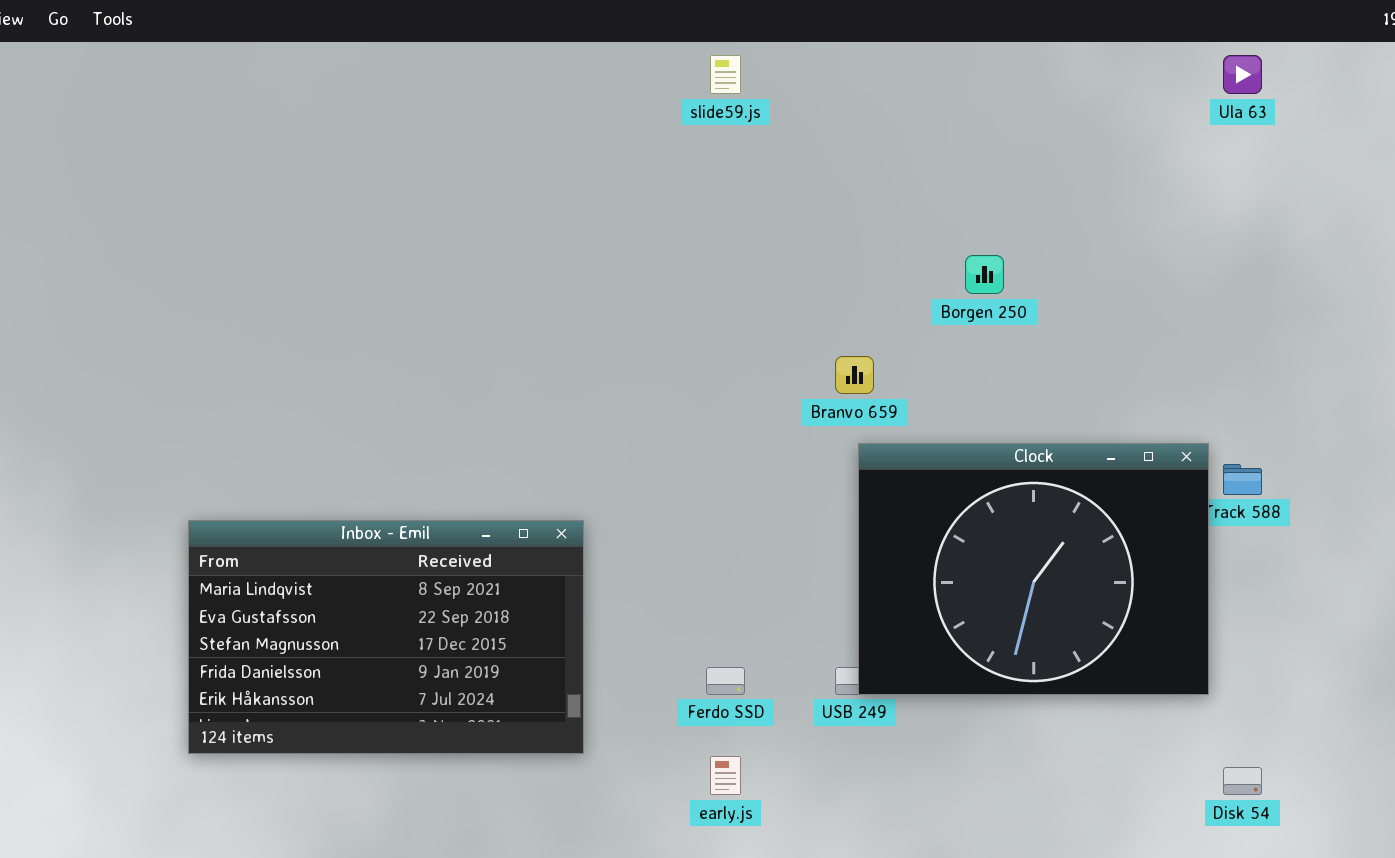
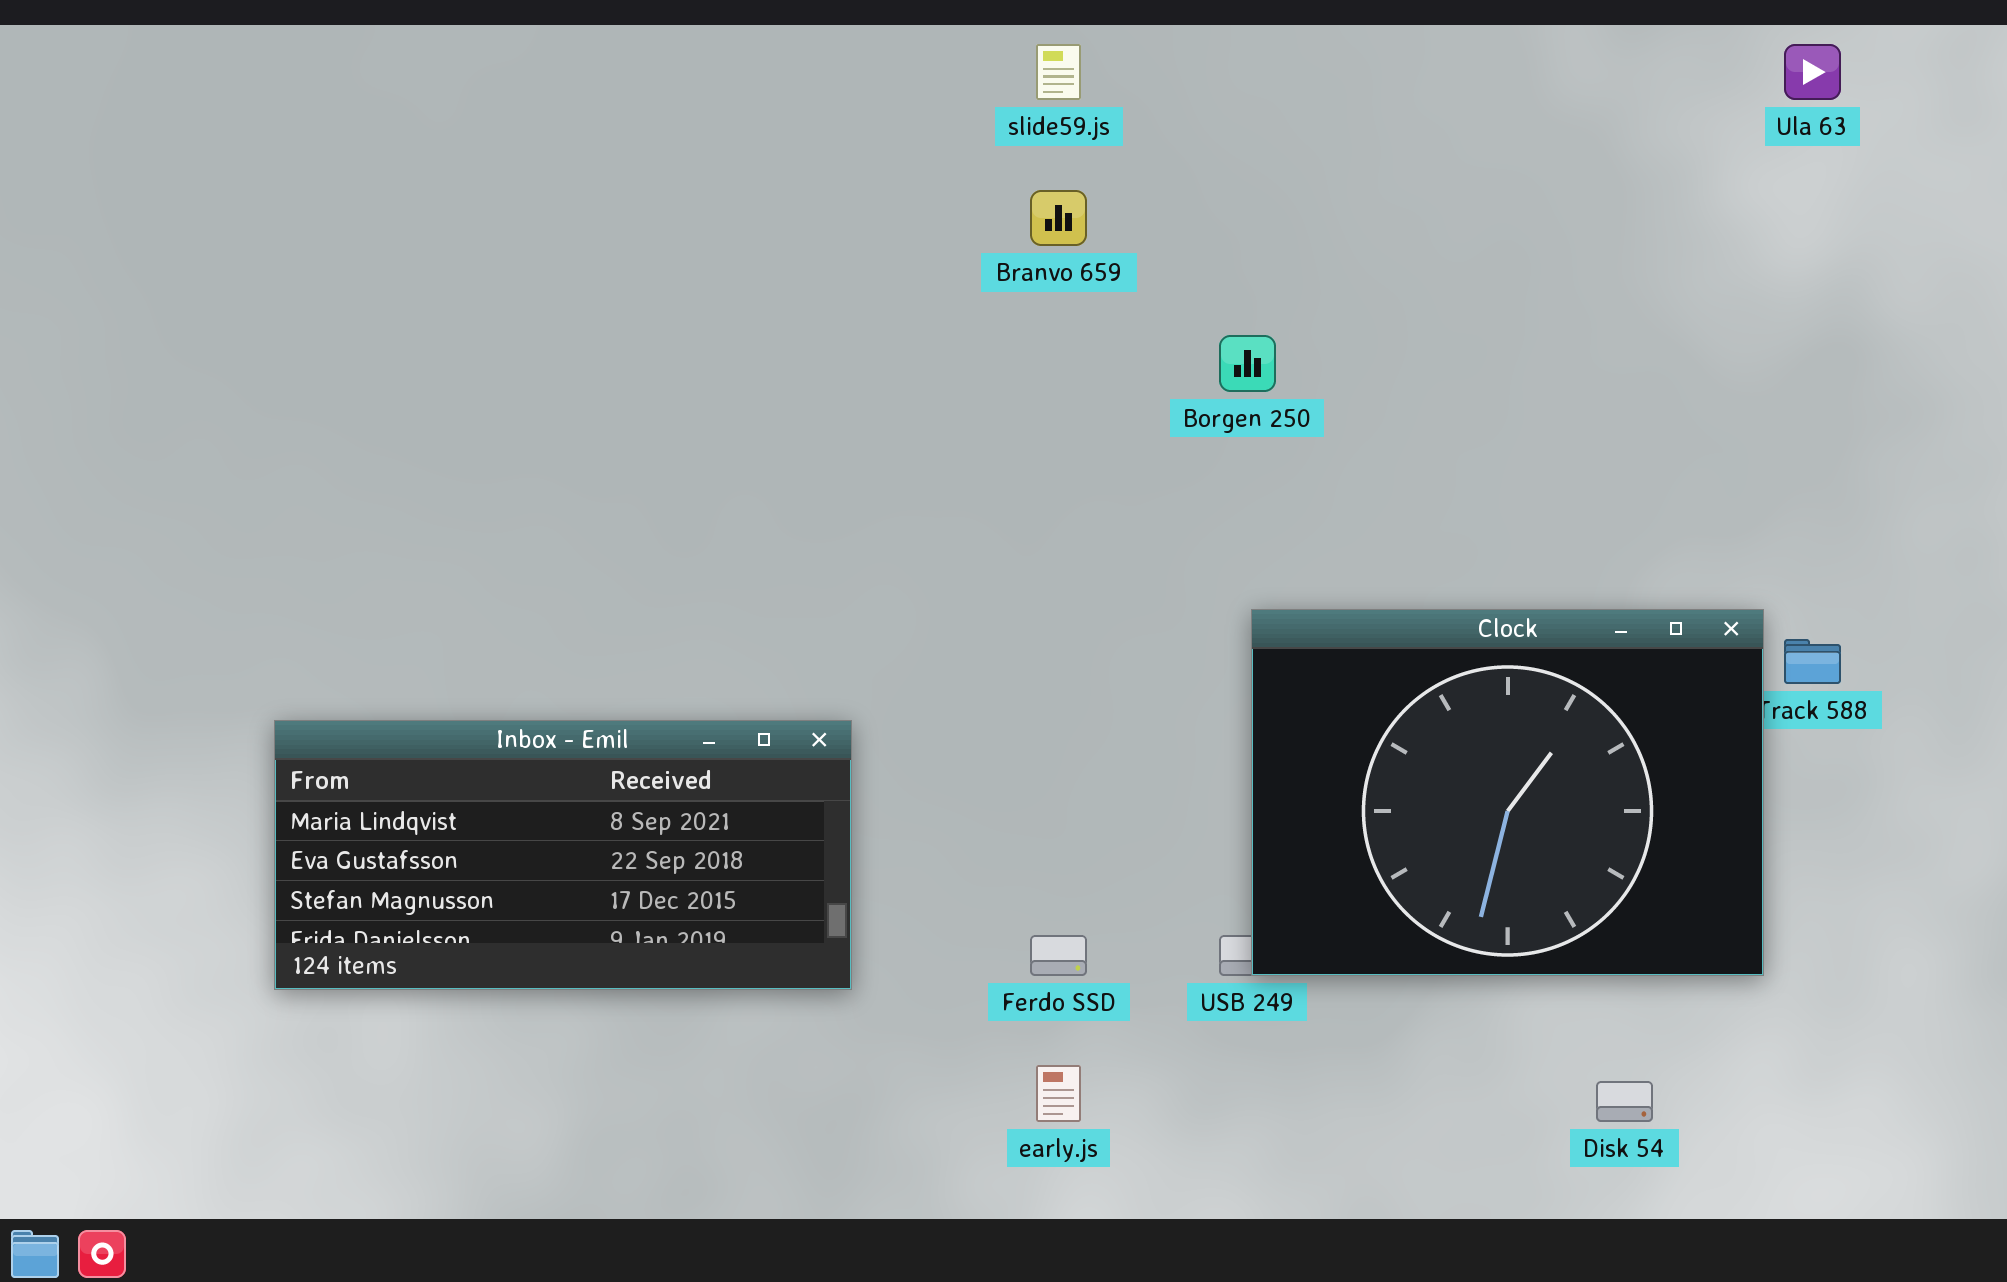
Borgen 250: [965,255,1004,294] -> [1219,335,1276,392], moved
Branvo 659: [835,356,874,394] -> [1030,190,1087,246], moved
Inbox - Emil: [188,520,584,754] -> [274,720,852,990], resized
Disk 54: [1223,767,1262,795] -> [1596,1081,1653,1122], moved

